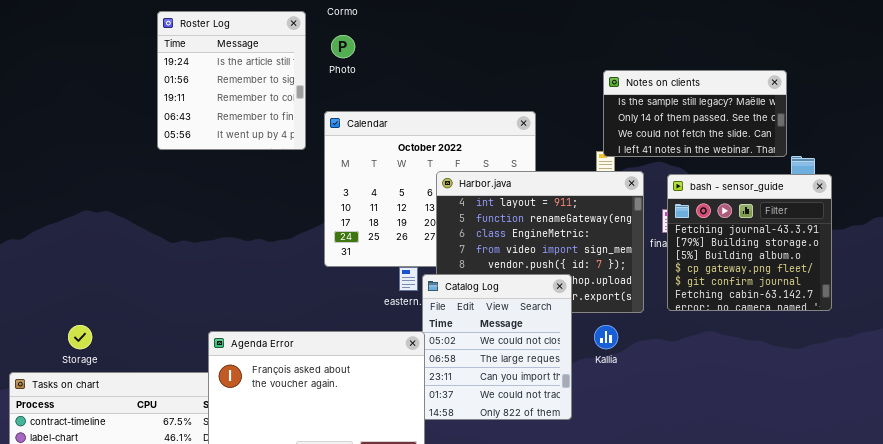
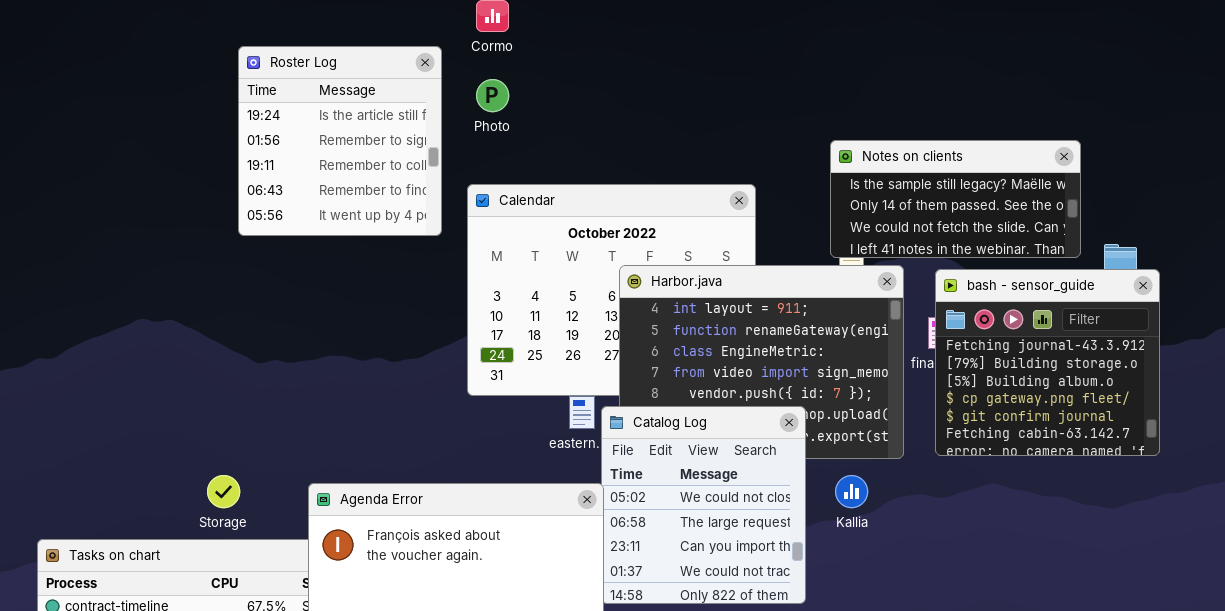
Notes on clients: [603,70,787,157] -> [830,140,1081,258], moved
Storage: [68,325,92,349] -> [207,475,240,508], moved

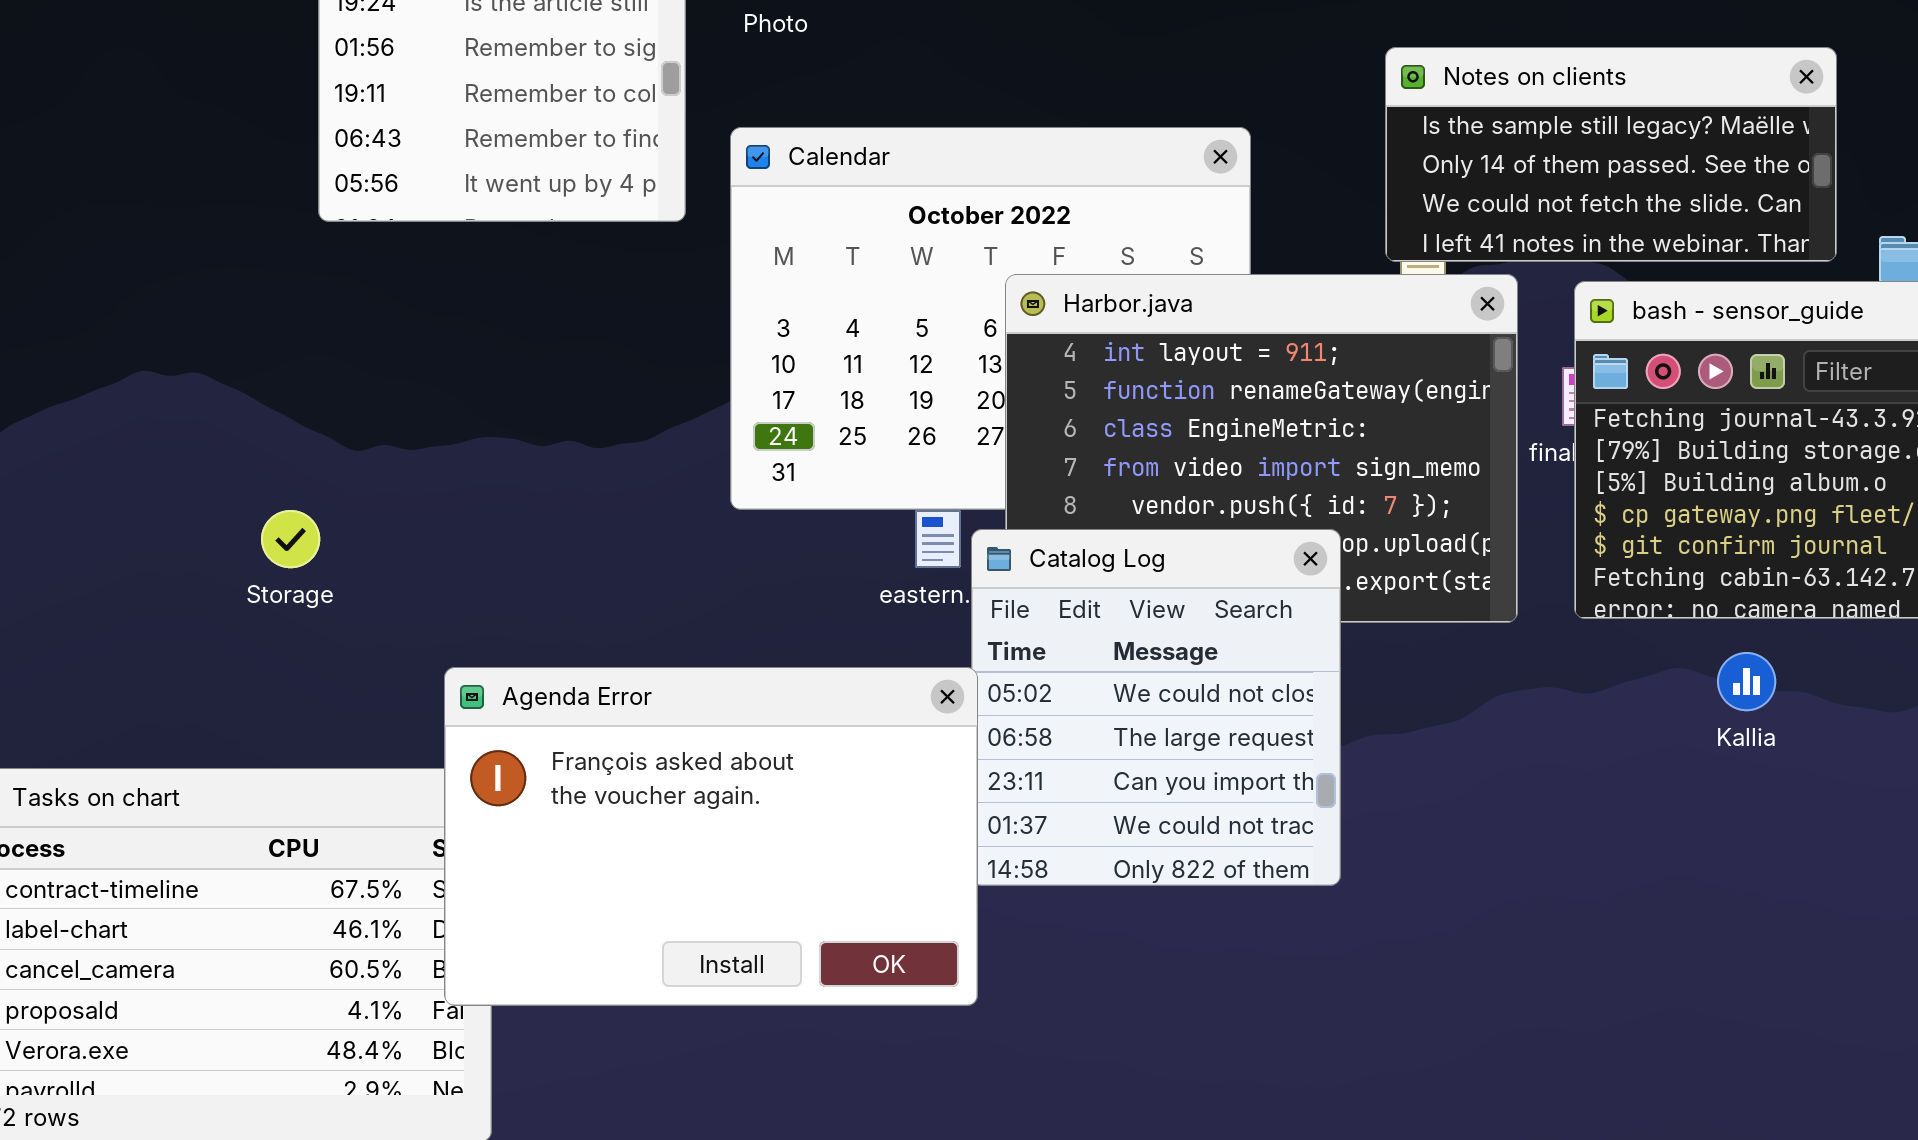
Storage: [207,475,240,508] -> [261,510,320,568], moved
Kallia: [835,475,868,508] -> [1717,652,1776,711], moved

